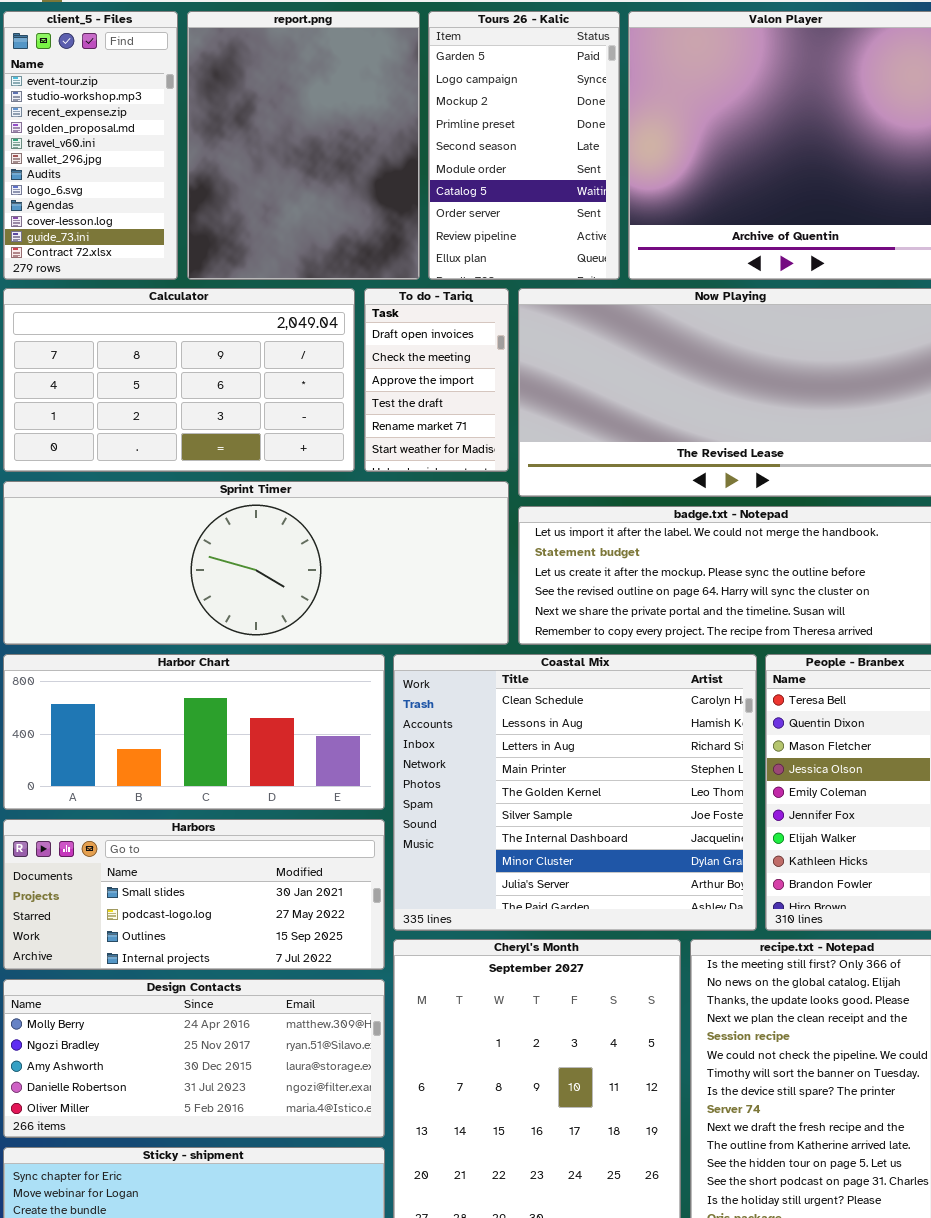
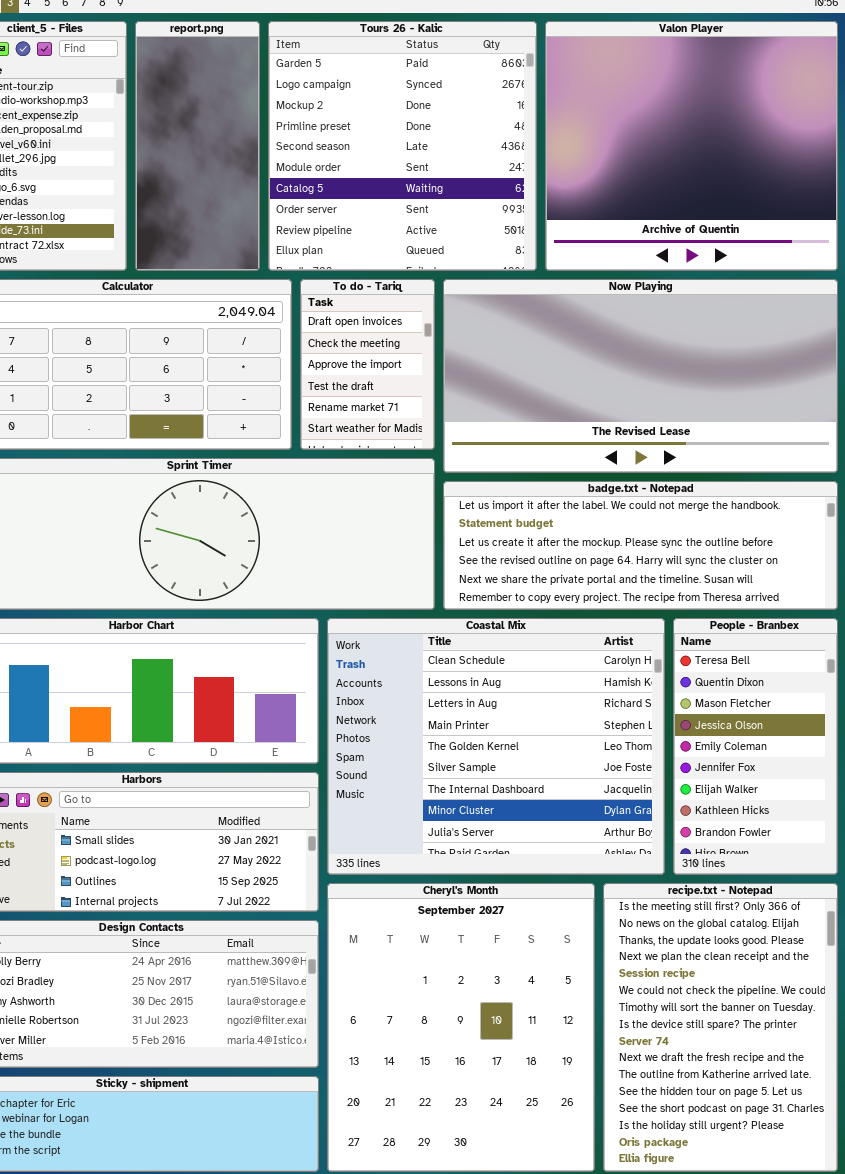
report.png: [187,11,420,280] -> [135,21,260,271], resized
Tours 26 - Kalic: [428,11,620,280] -> [268,21,537,271], resized

